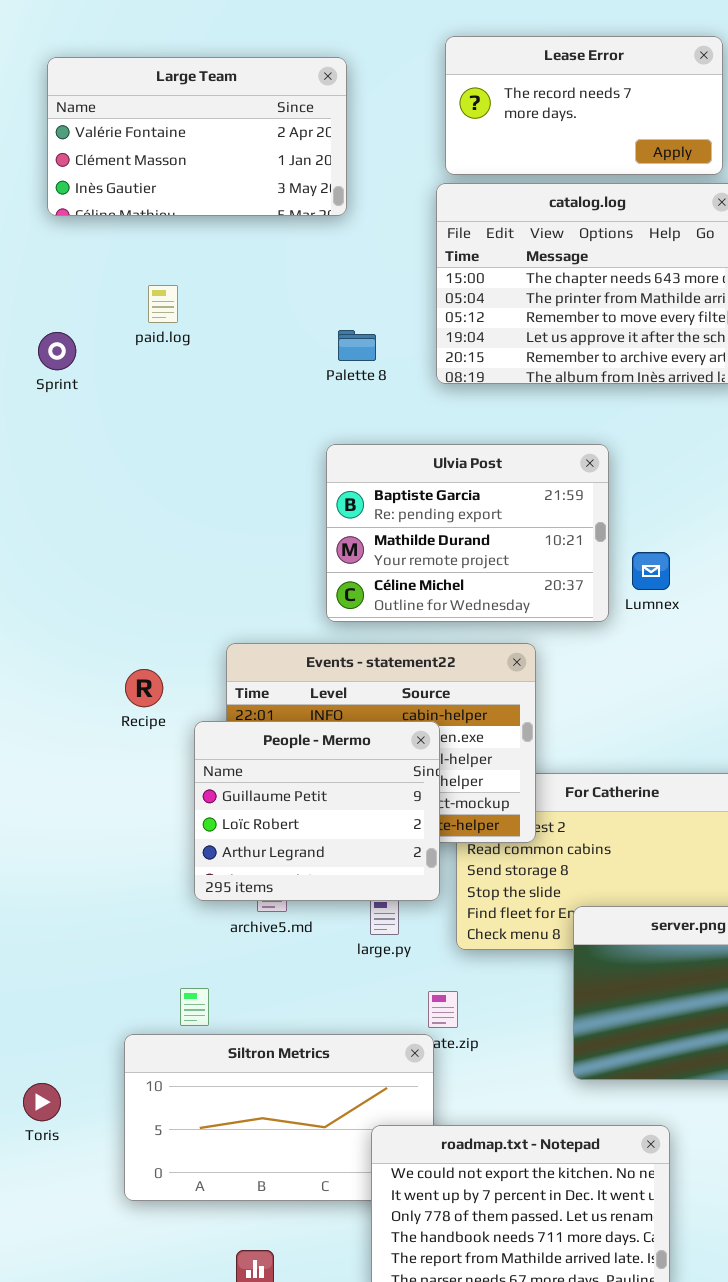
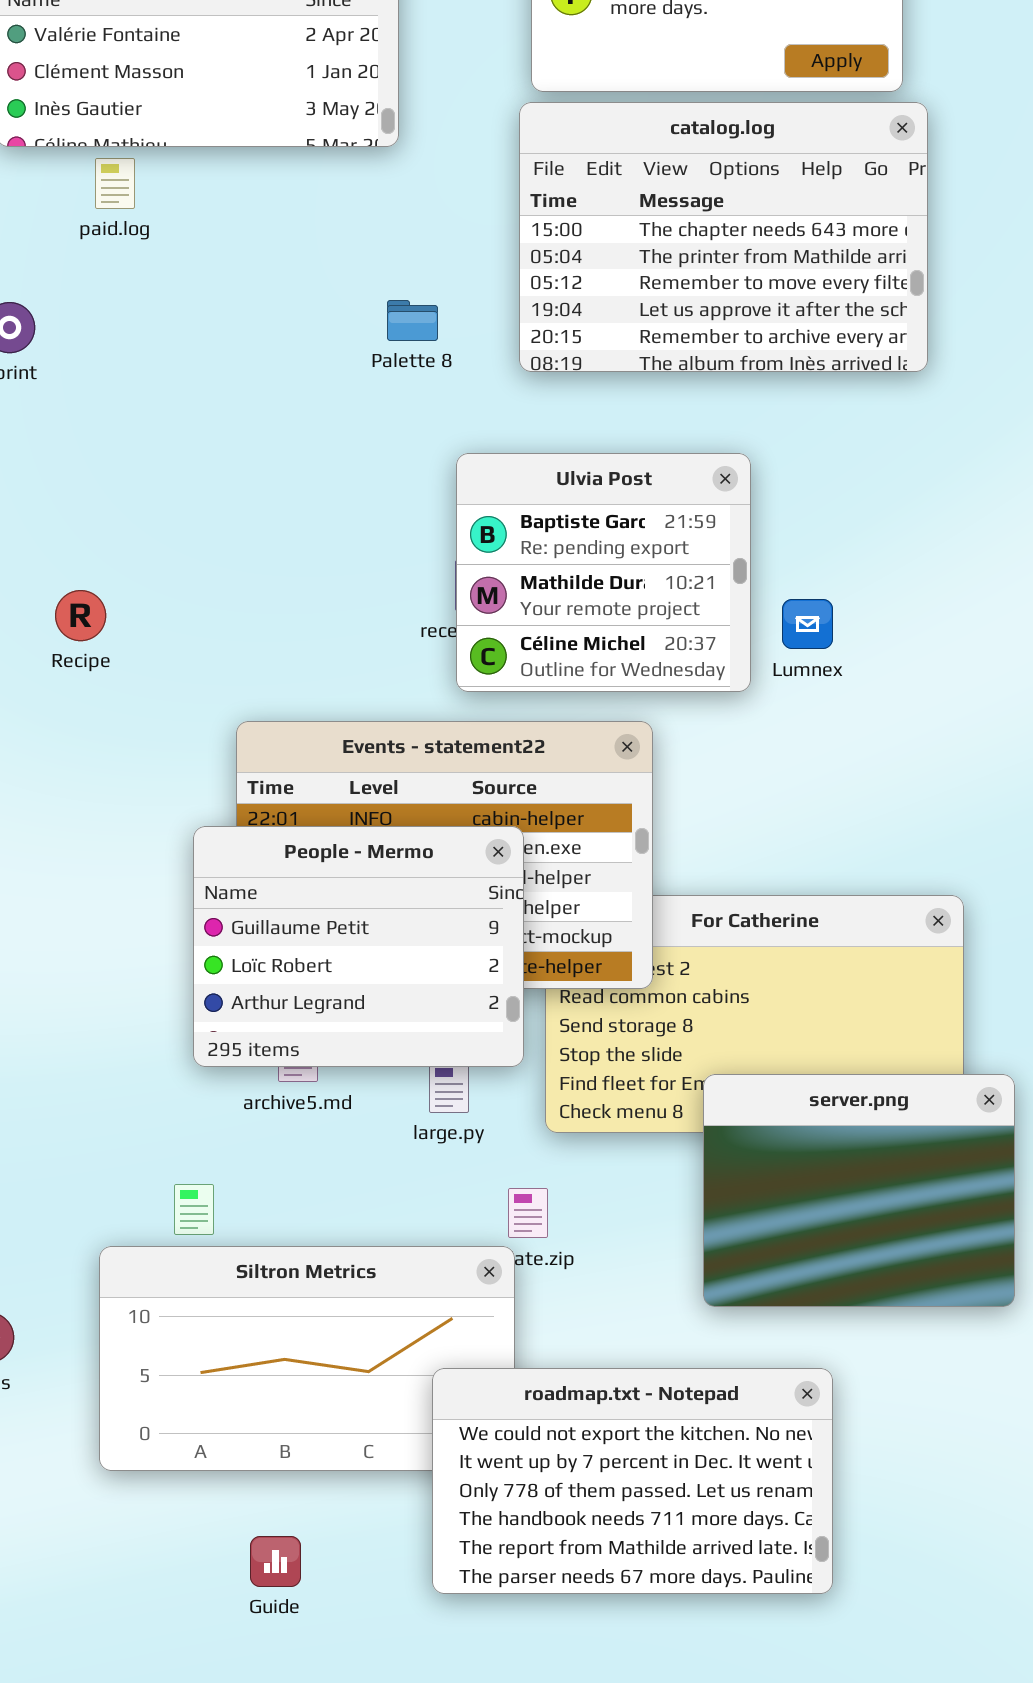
paid.log: [148,285,178,323] -> [95,158,135,209], moved
Ulvia Post: [326,444,609,622] -> [456,453,751,692], resized
Recipe: [125,669,163,707] -> [55,590,106,641], moved

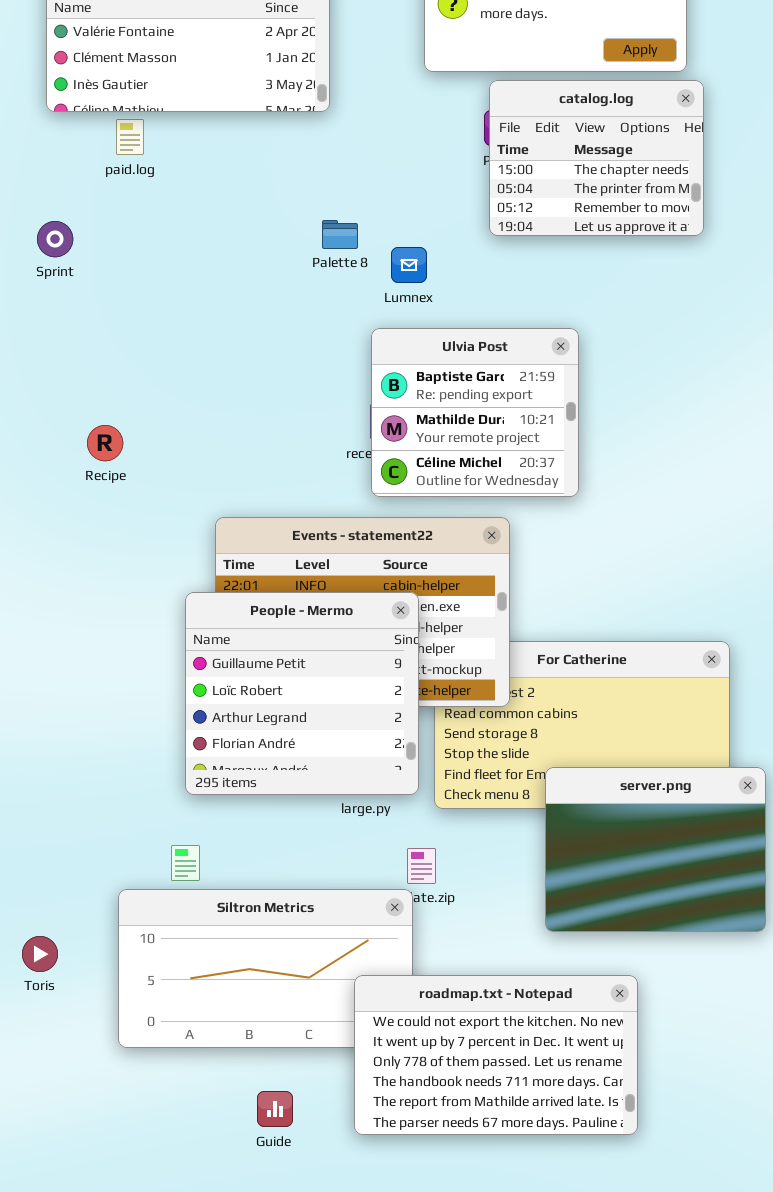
catalog.log: [519,102,928,372] -> [489,80,704,236], resized
Lumnex: [782,599,833,649] -> [391,247,427,283], moved
People - Mermo: [193,826,524,1067] -> [185,592,419,795], resized
Guide: [250,1536,301,1587] -> [257,1091,293,1127], moved

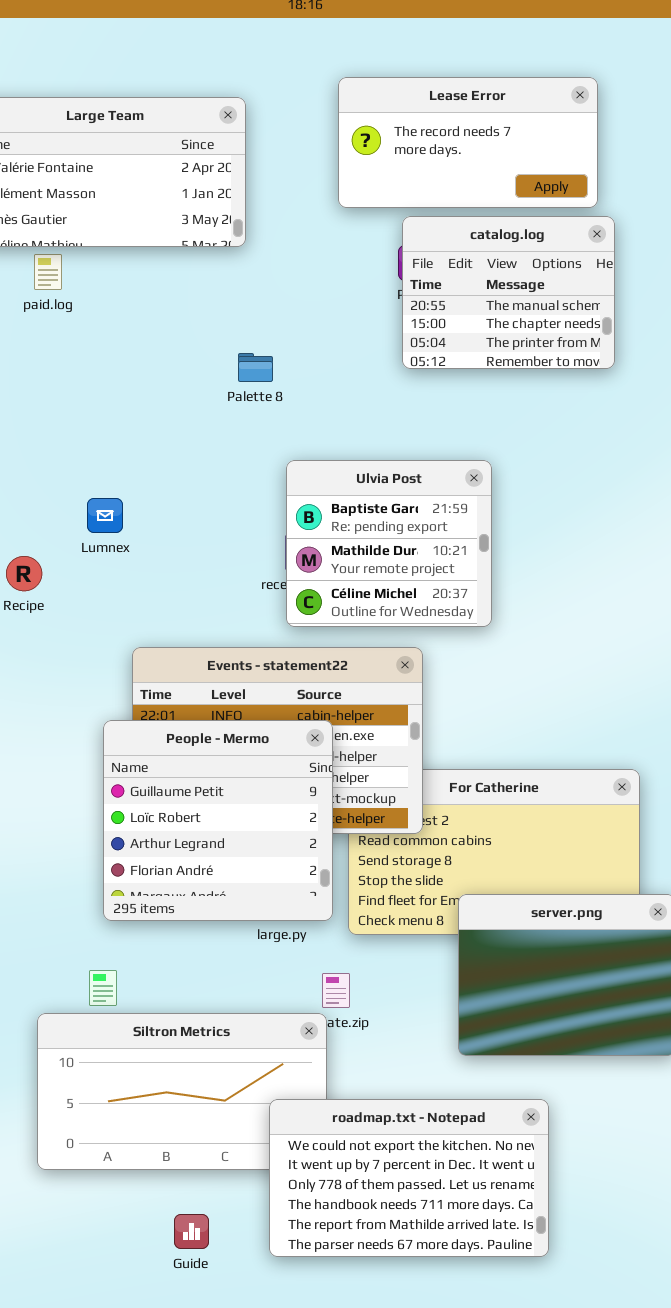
catalog.log: [489,80,704,236] -> [402,216,615,369], scrolled up 1 row
Lumnex: [391,247,427,283] -> [87,498,123,533], moved

